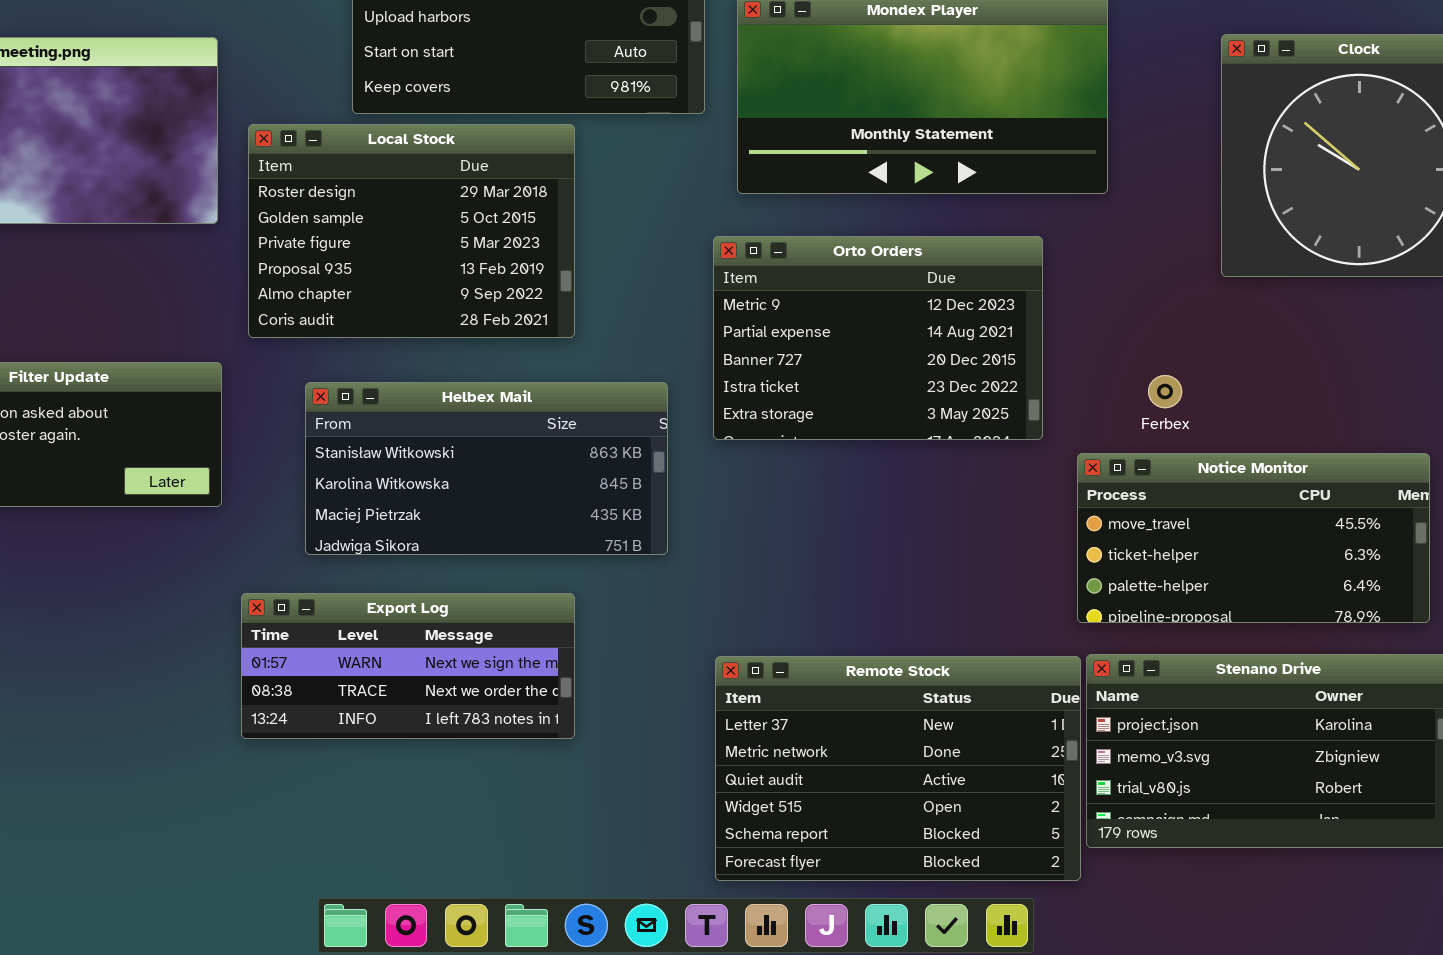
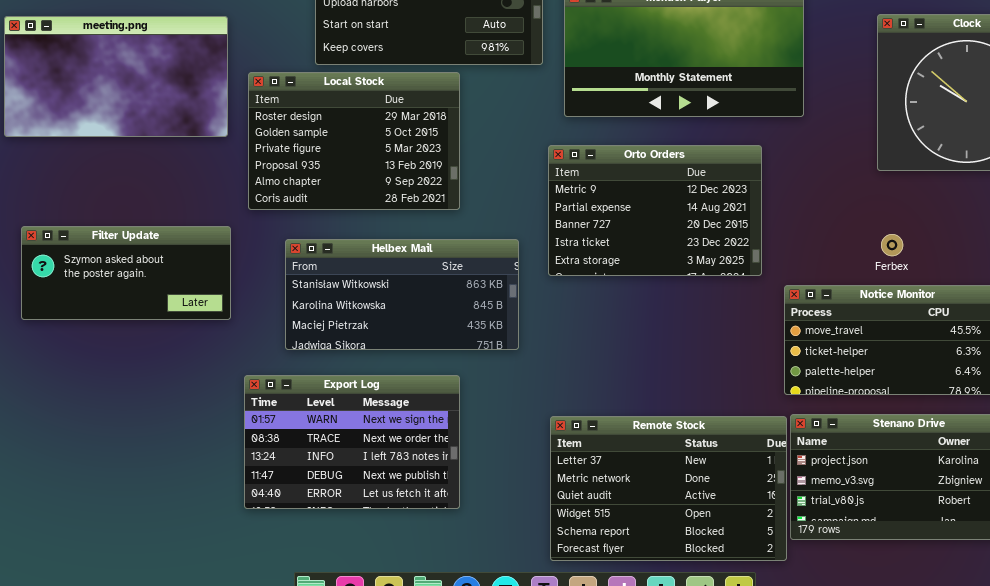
Ferbex: [1148,375,1182,408] -> [881,234,903,256], moved
Export Log: [241,593,575,739] -> [244,375,460,509], resized

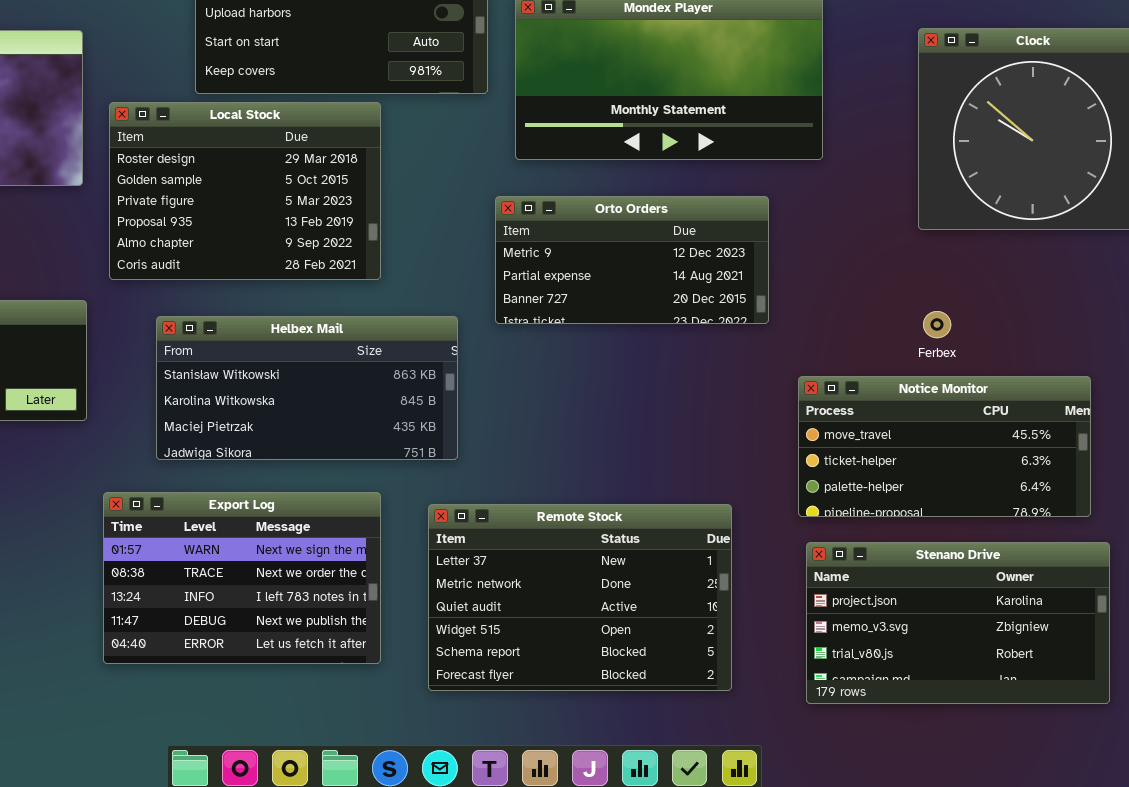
Orto Orders: [548,145,762,276] -> [495,196,769,324], resized
Remote Stock: [550,416,787,561] -> [428,504,732,691], moved

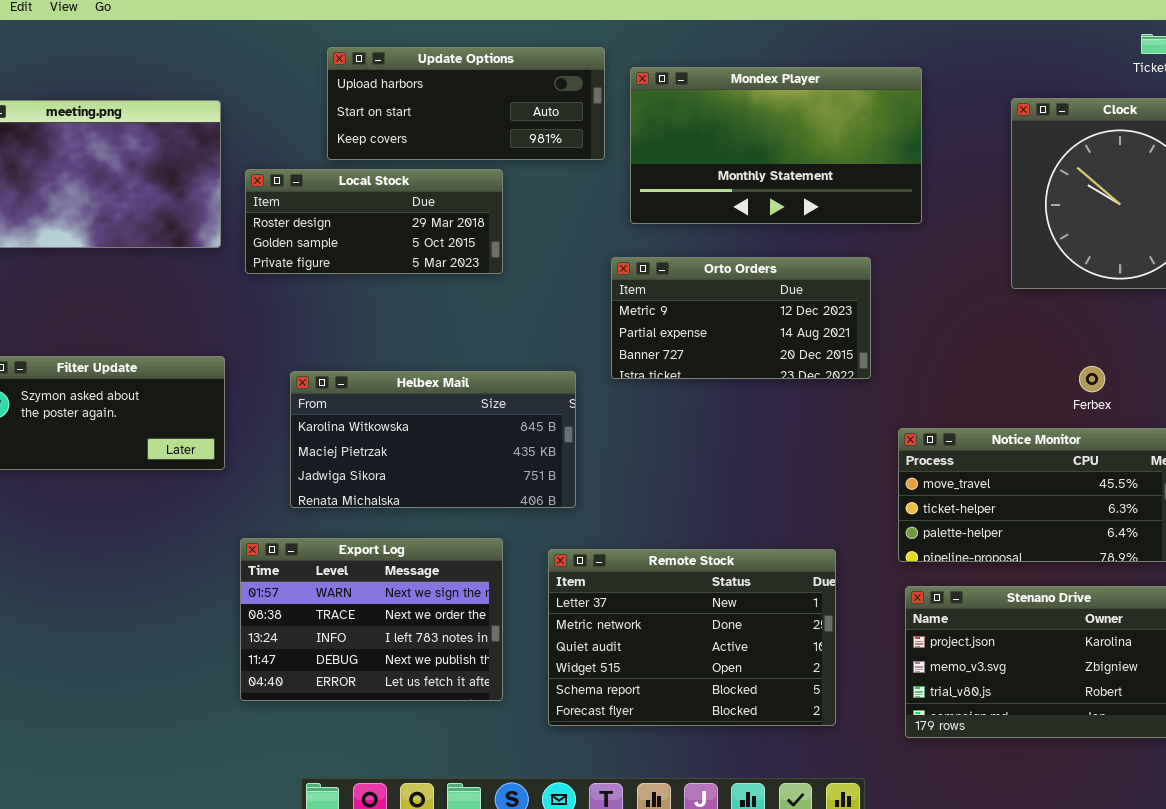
Local Stock: [109,102,381,280] -> [245,169,503,274], resized
Ferbex: [923,311,951,338] -> [1079,366,1105,392], moved
Helbex Mail: [156,316,458,460] -> [290,371,576,508], scrolled down 1 row

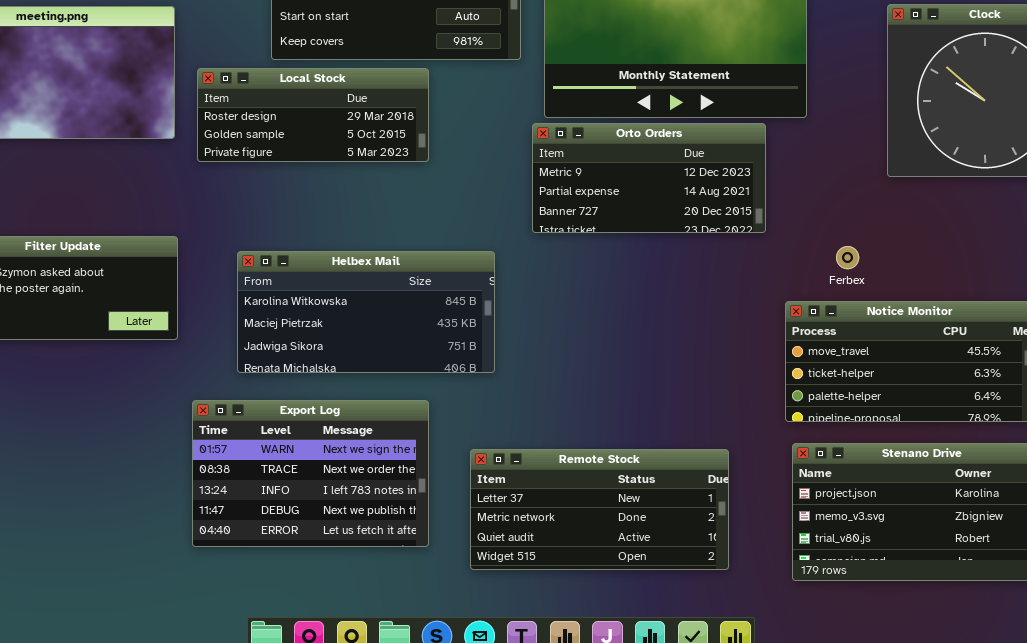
Orto Orders: [611,257,871,379] -> [532,123,766,233], moved
Ferbex: [1079,366,1105,392] -> [836,246,859,269], moved
Remote Stock: [548,549,836,726] -> [470,449,729,570], resized

